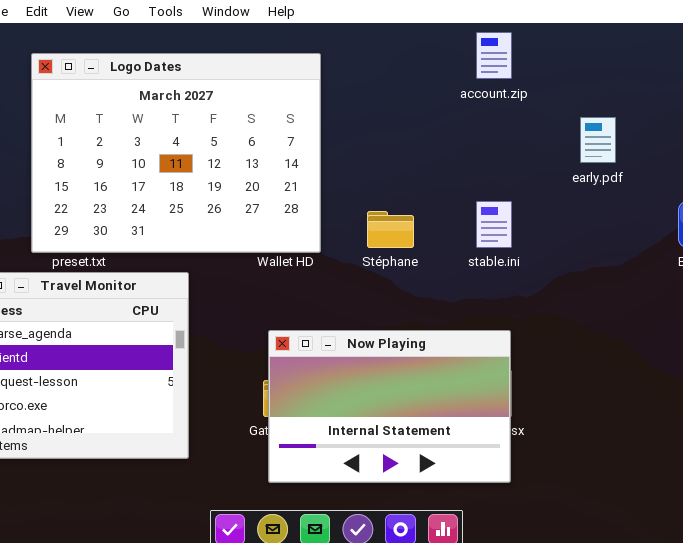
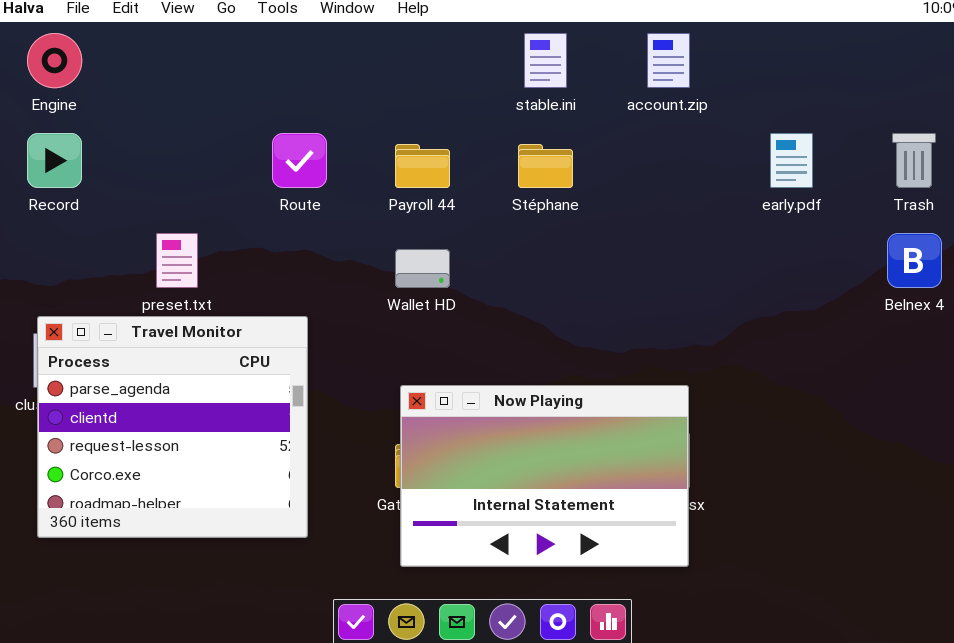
Logo Dates: [31,53,321,253] -> none, closed
stable.ini: [476,201,512,248] -> [524,33,567,88], moved
Stéphane: [367,211,414,248] -> [518,144,573,188], moved

